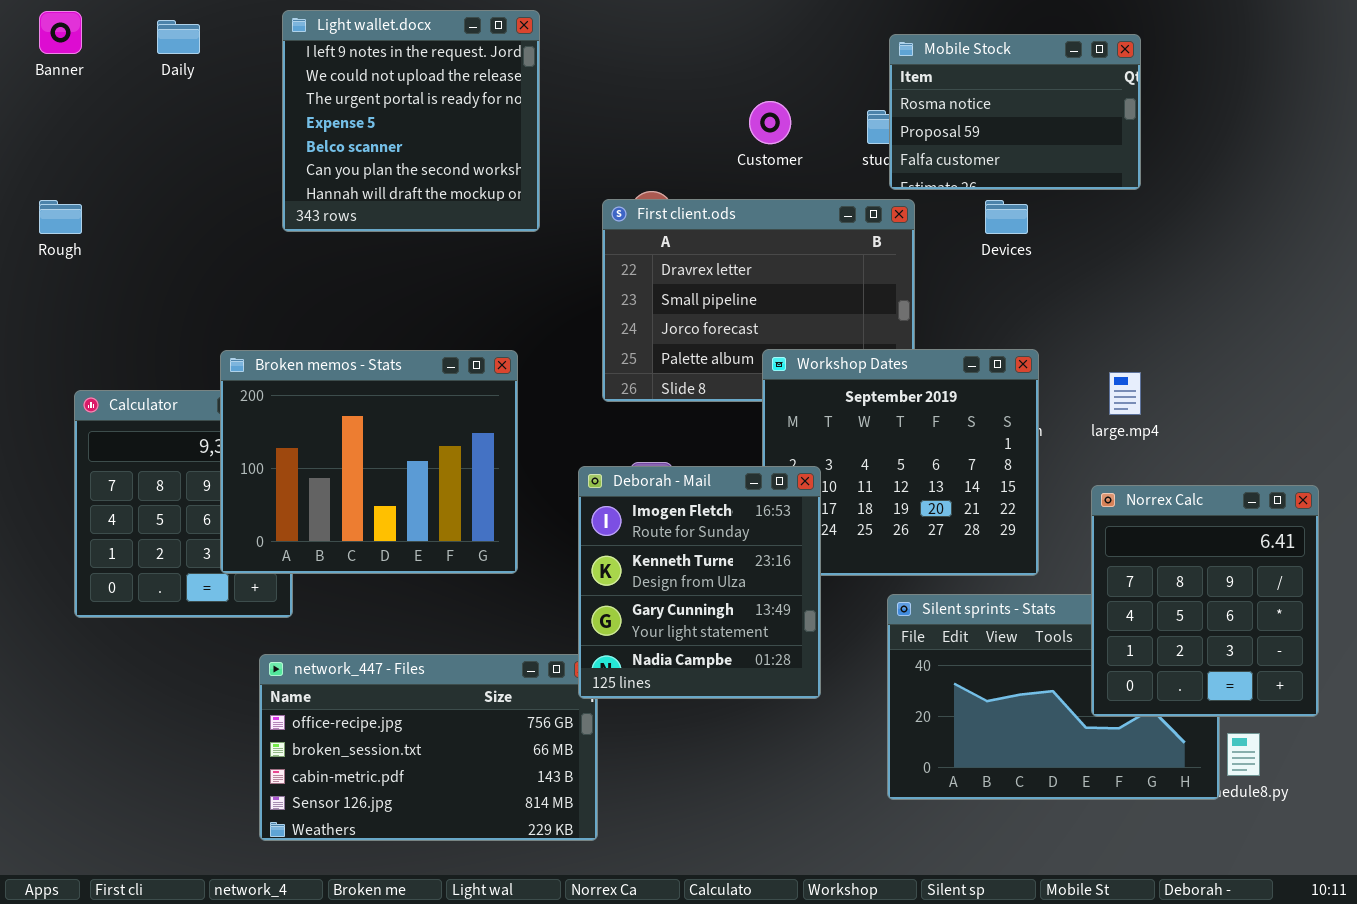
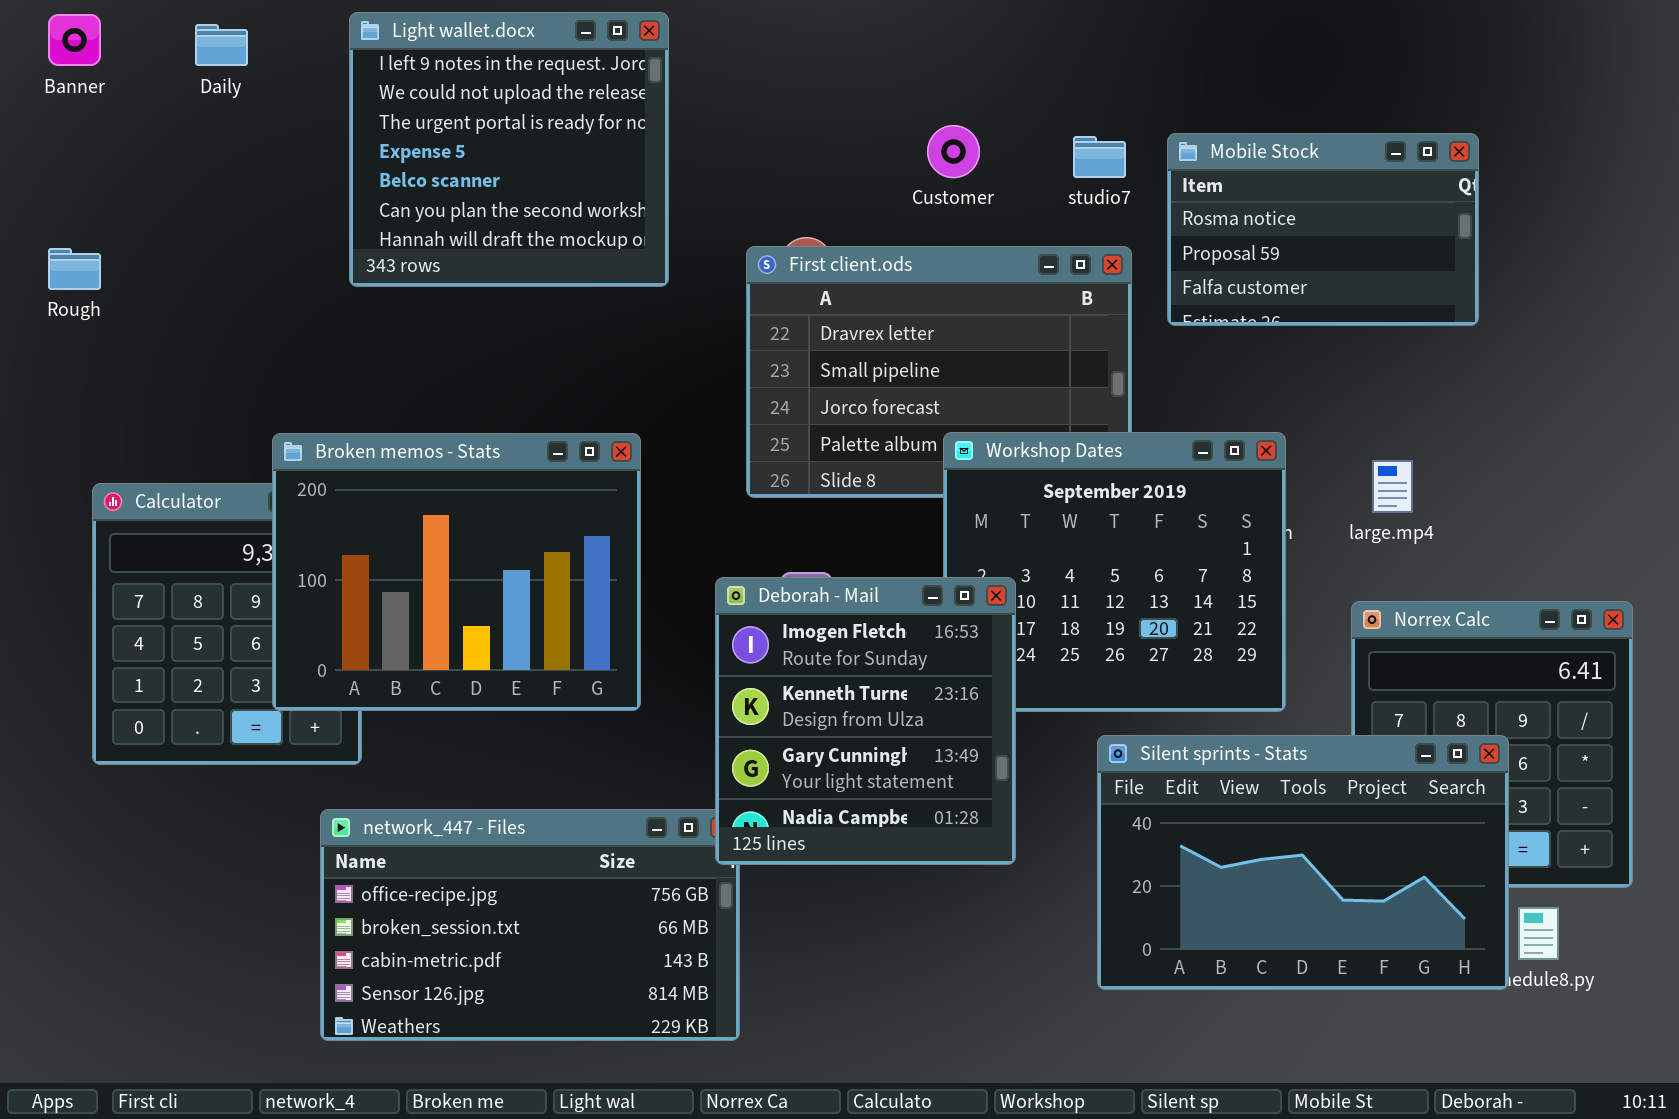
Mobile Stock: [889,34,1141,190] -> [1167,133,1479,326], moved
Silent sprints - Stats: [887,594,1220,800] -> [1097,735,1509,990], raised

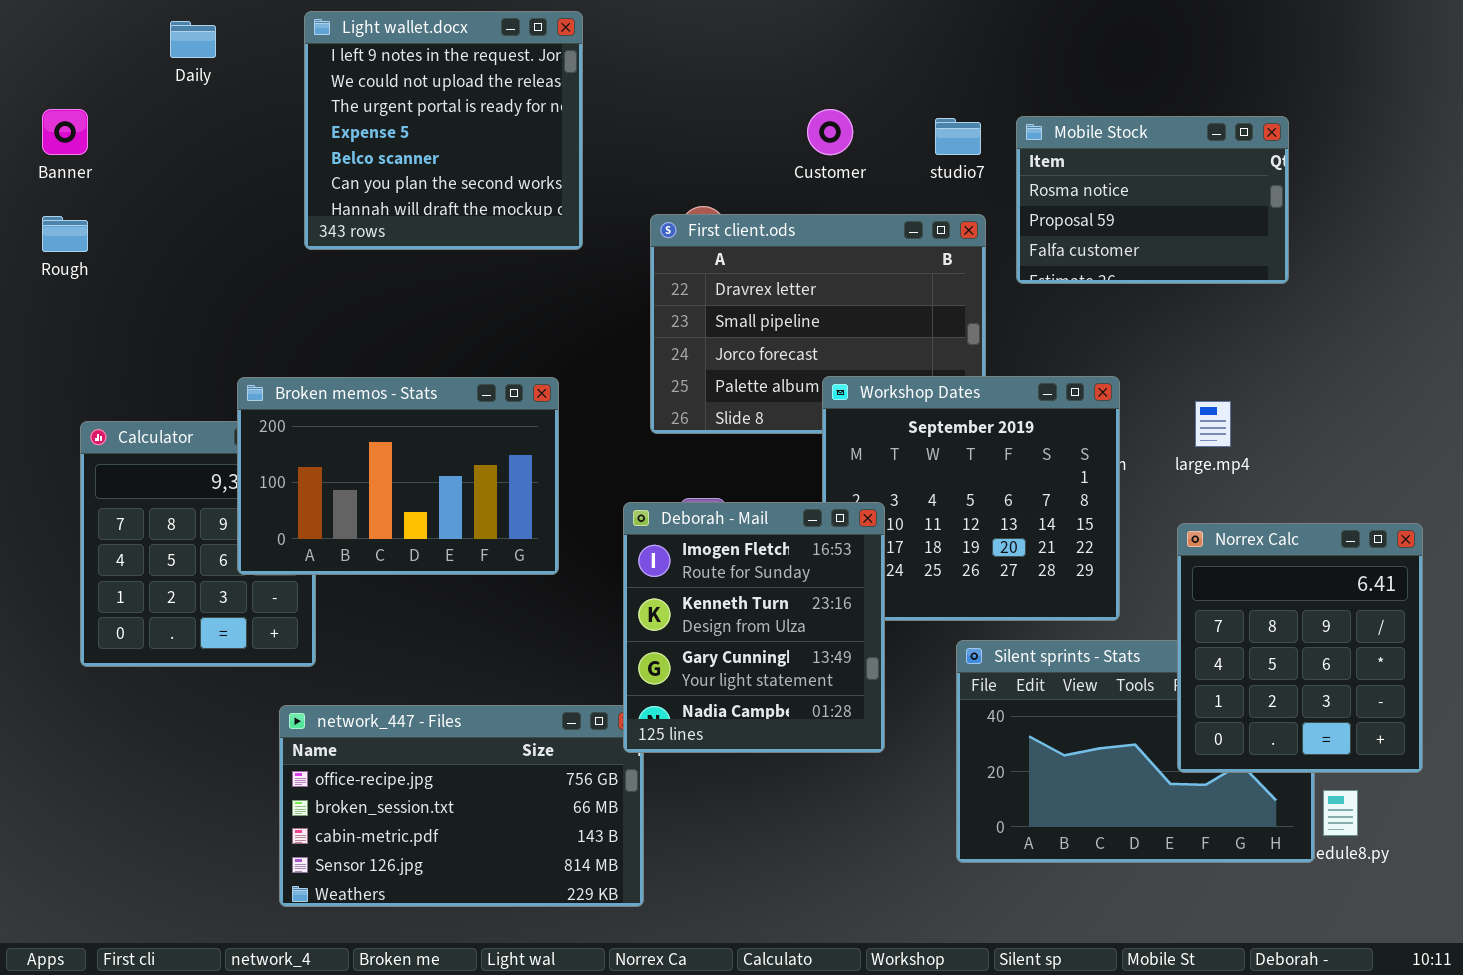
Banner: [48,14,101,66] -> [42,109,88,155], moved
Broken memos - Stats: [272,433,641,711] -> [237,377,559,575], resized
Norrex Calc: [1351,601,1633,888] -> [1177,523,1423,773], raised

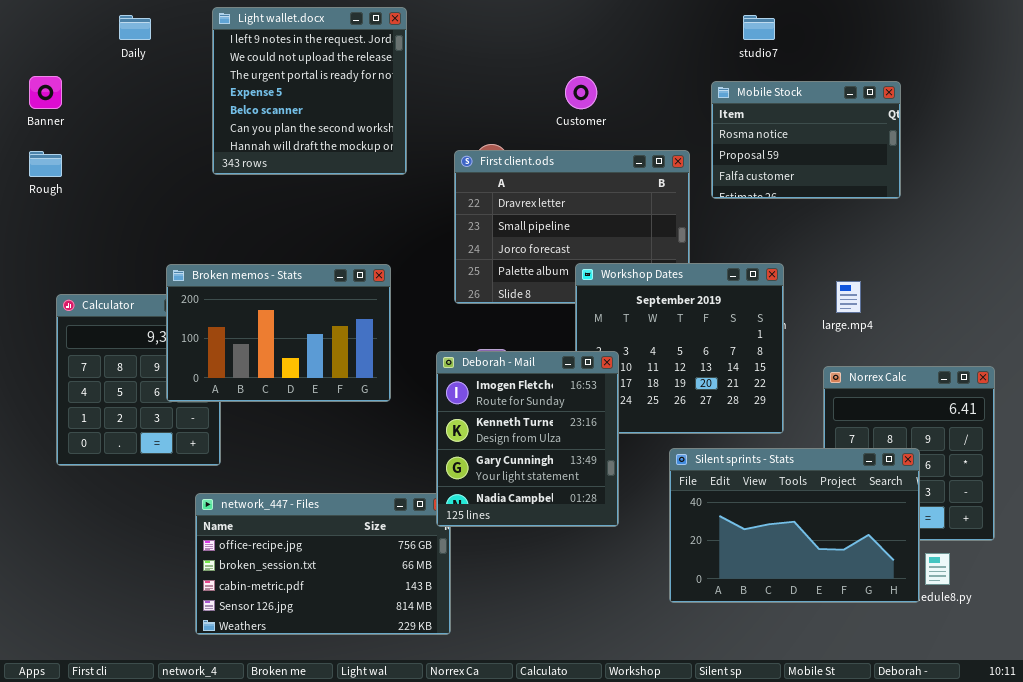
studio7: [935,118,981,155] -> [743,15,775,40], moved
Silent sprints - Stats: [956,640,1315,863] -> [669,448,920,603], raised

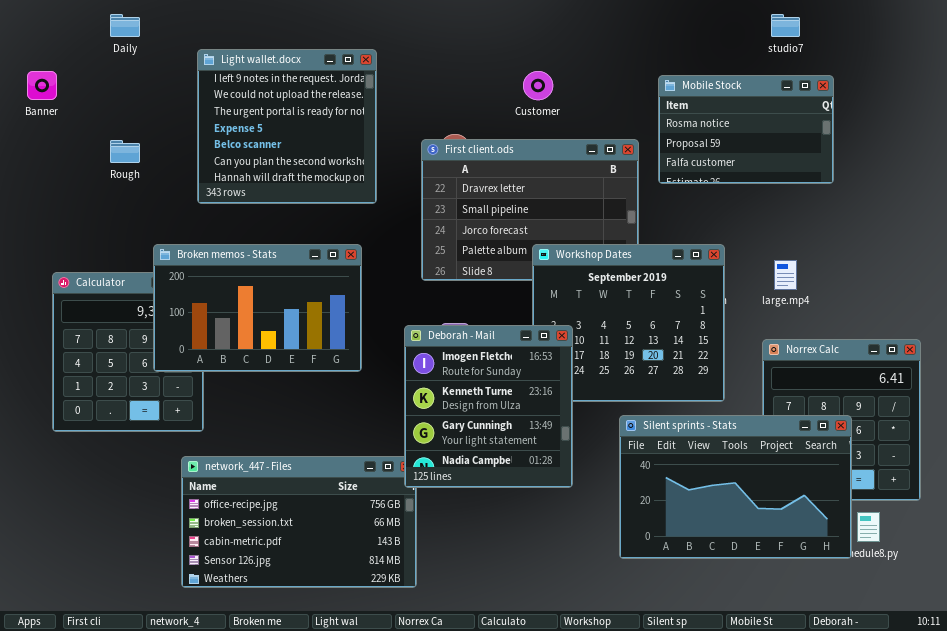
Light wallet.docx: [212,7,407,175] -> [197,49,377,204], moved
studio7: [743,15,775,40] -> [771,14,800,37], moved
Rough: [29,151,62,177] -> [110,140,140,163], moved

